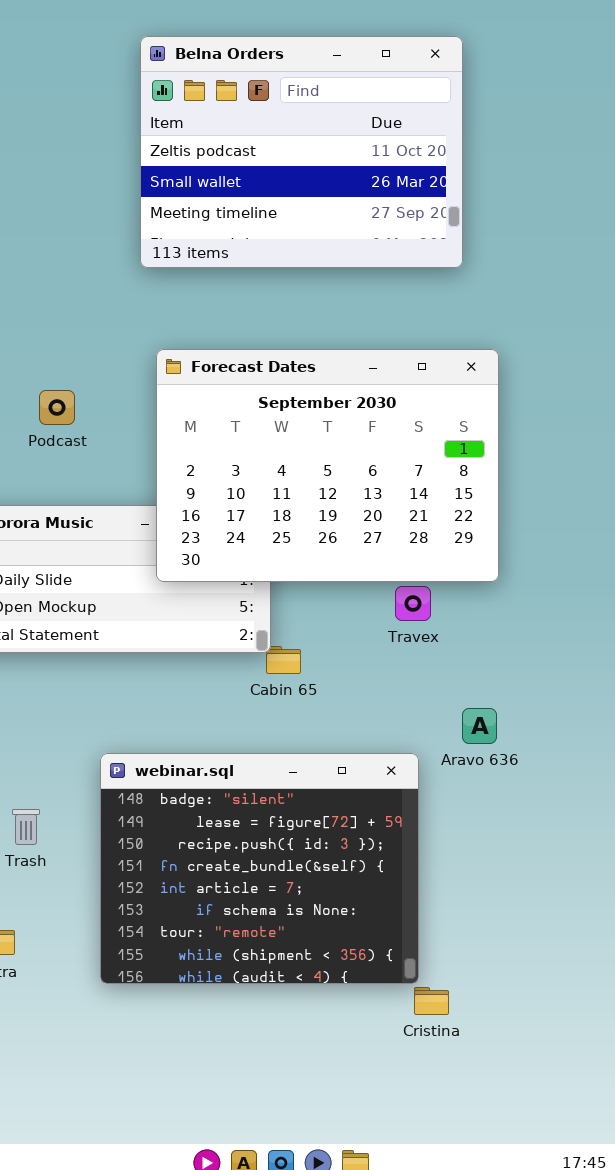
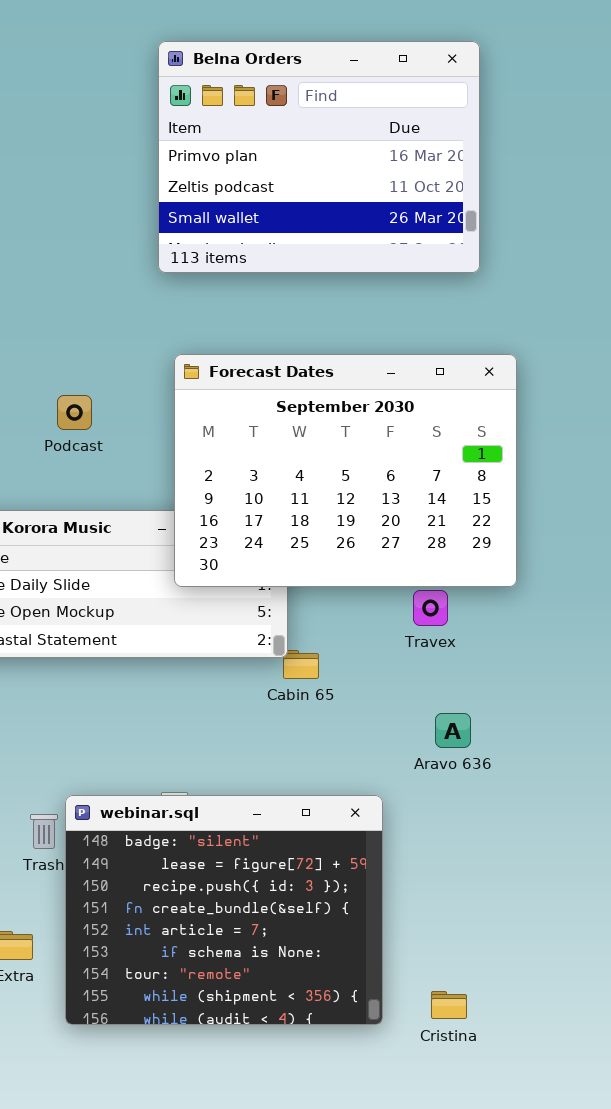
Belna Orders: [140,36,463,268] -> [158,41,480,273], scrolled up 1 row
Aravo 636: [462,708,497,744] -> [435,713,471,748], moved
webinar.sql: [100,753,419,984] -> [65,795,383,1025], moved

